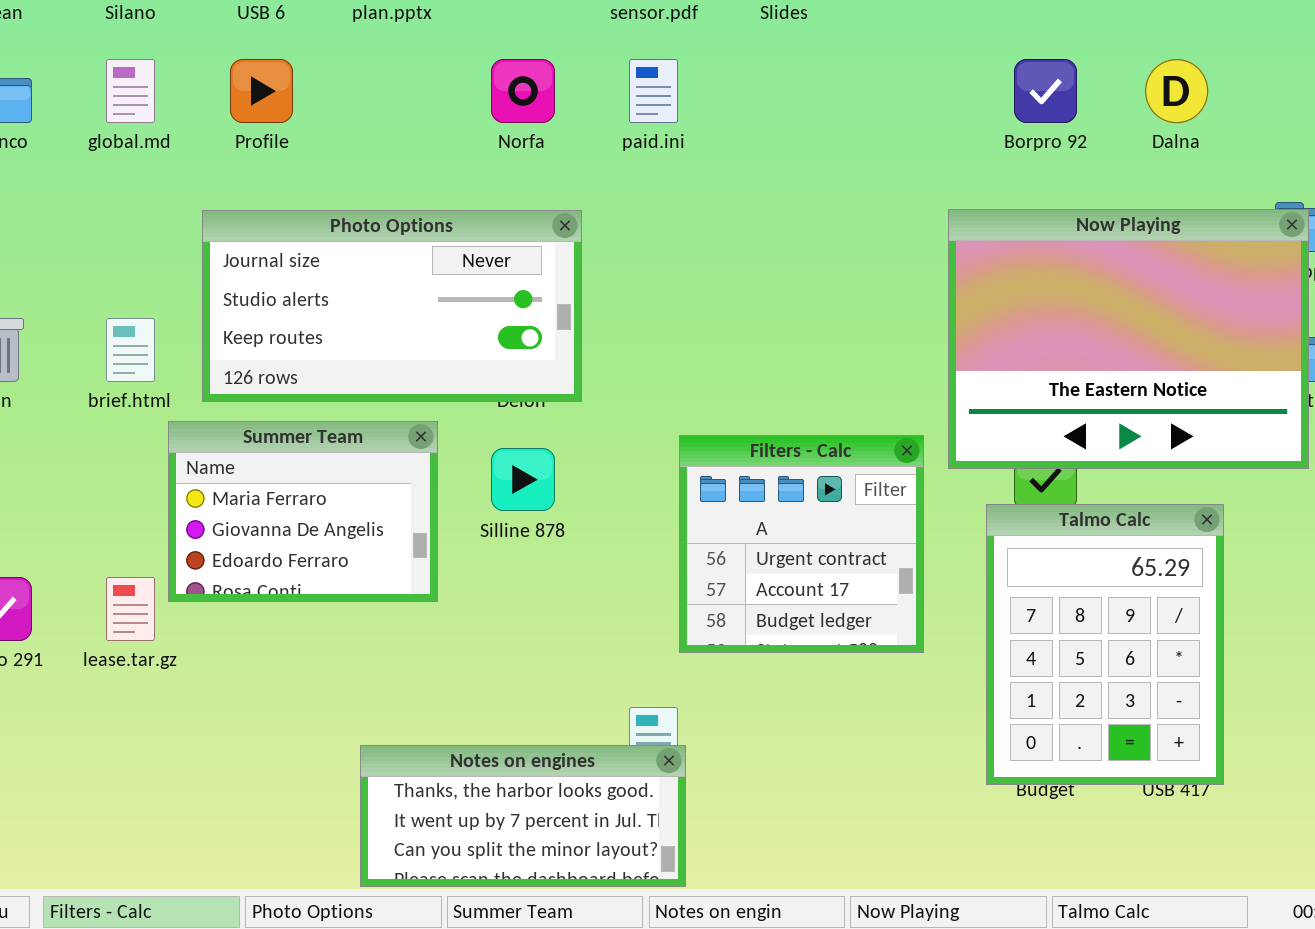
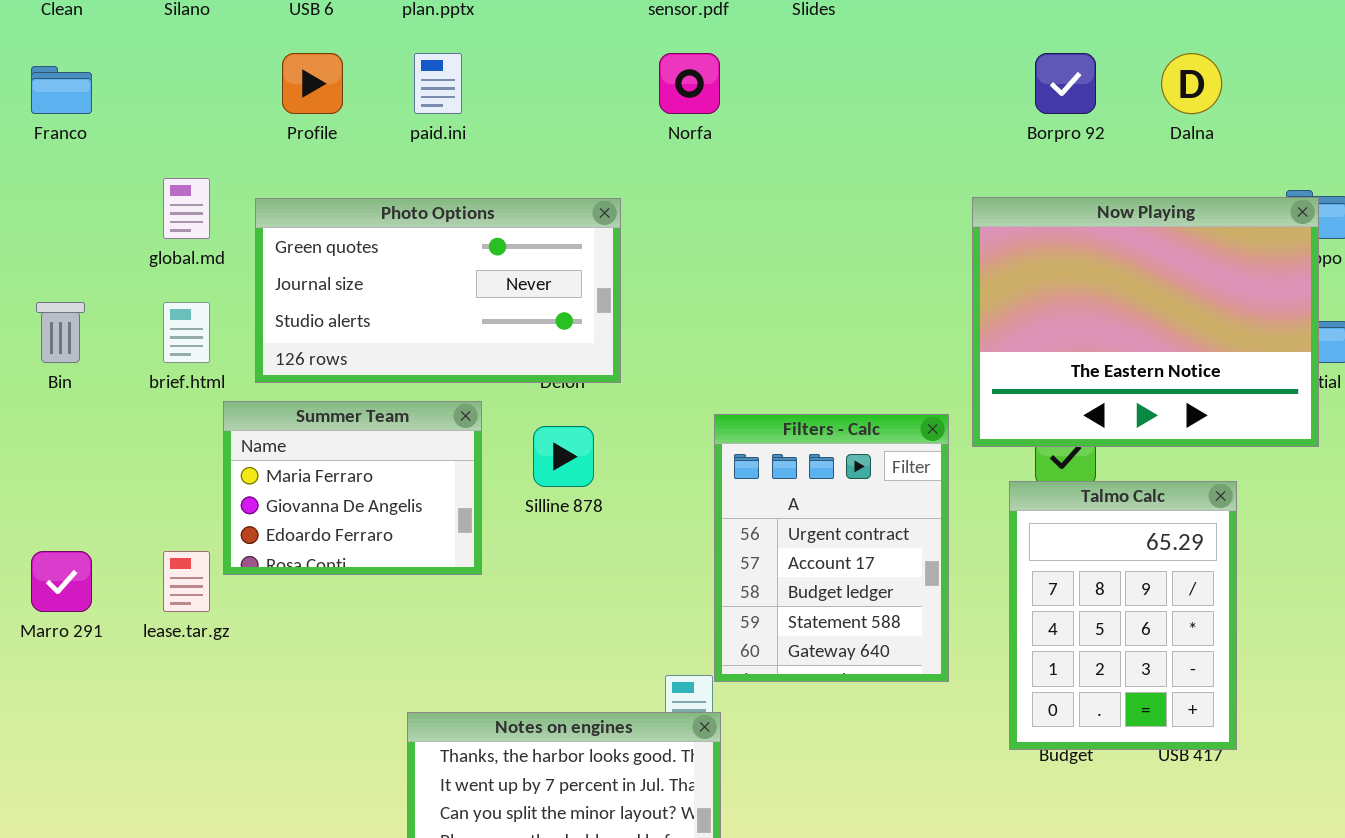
global.md: [106,59,155,123] -> [163,178,210,239], moved
Norfa: [491,59,555,123] -> [659,53,720,114], moved
paid.ini: [629,59,678,123] -> [414,53,462,114], moved
Photo Options: [202,210,582,402] -> [255,198,621,383], scrolled up 1 row
Filters - Calc: [679,435,924,653] -> [714,414,949,682], resized

